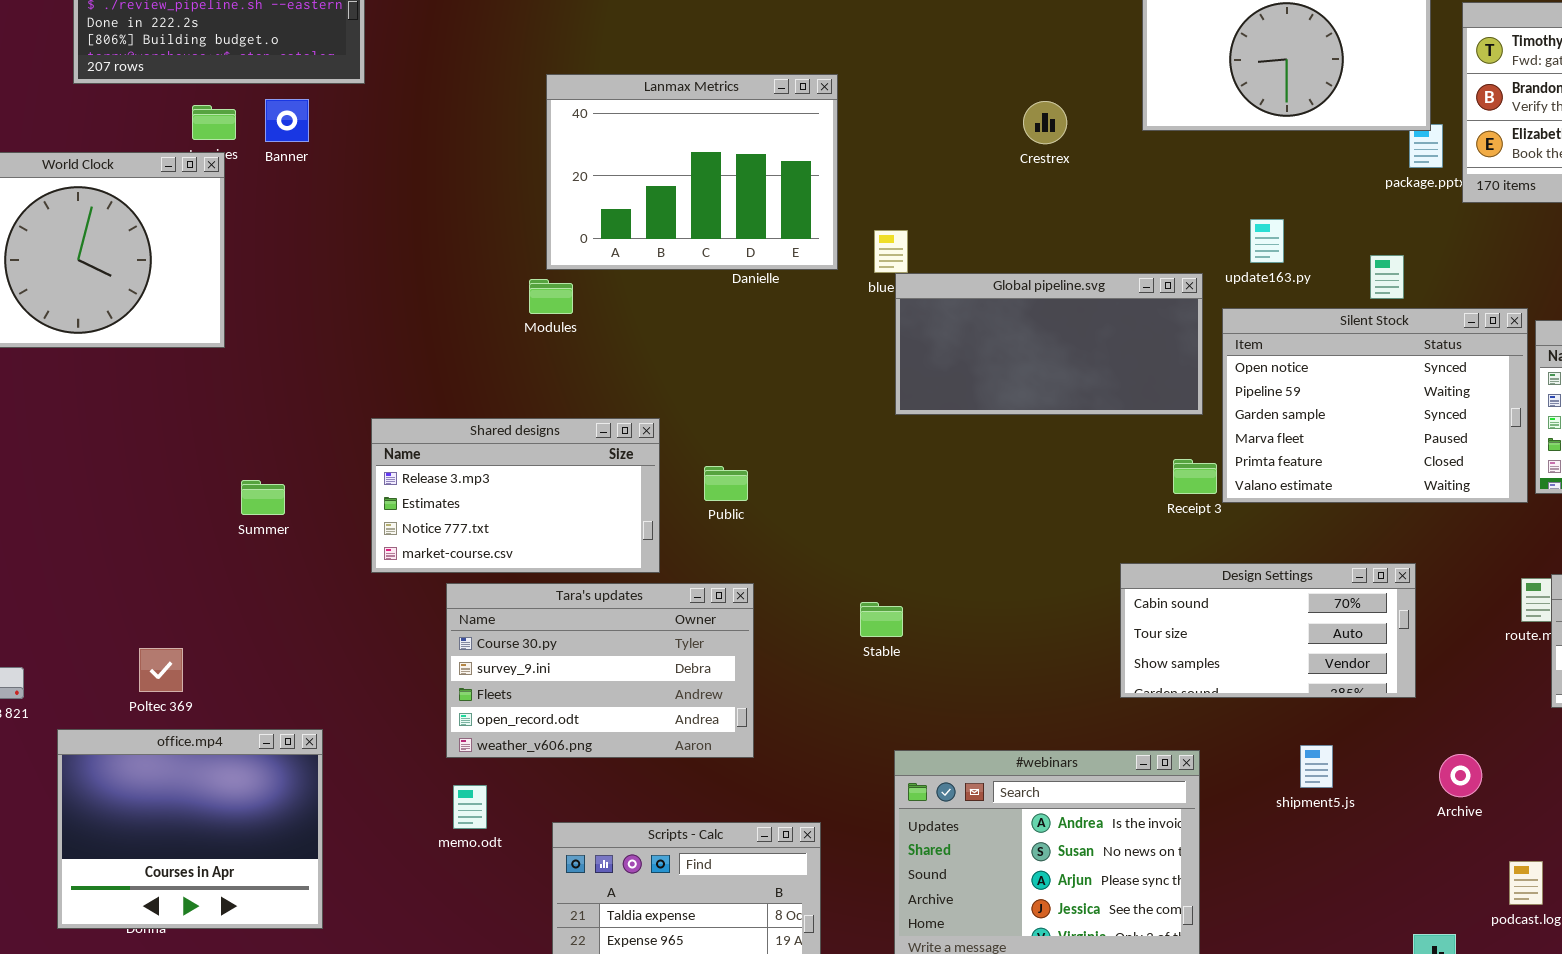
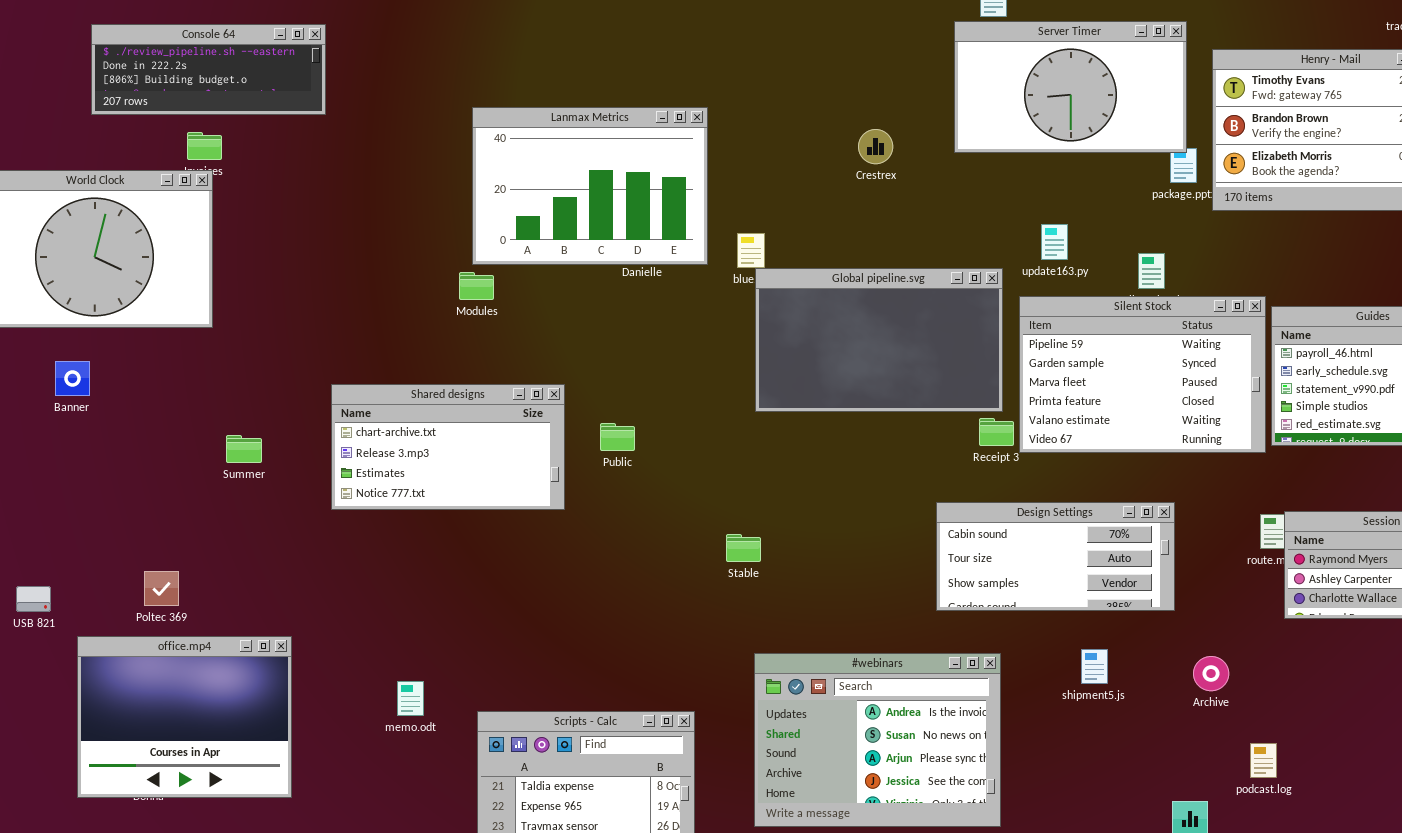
Banner: [265,99,309,142] -> [55,361,90,396], moved
Global pipeline.svg: [895,273,1203,415] -> [755,268,1003,412], resized
Silent Stock: [1222,308,1528,503] -> [1019,296,1266,453], scrolled down 1 row
Shared designs: [371,418,660,573] -> [331,384,565,510], scrolled up 1 row
Tara's updates: [446,583,754,758] -> none, closed

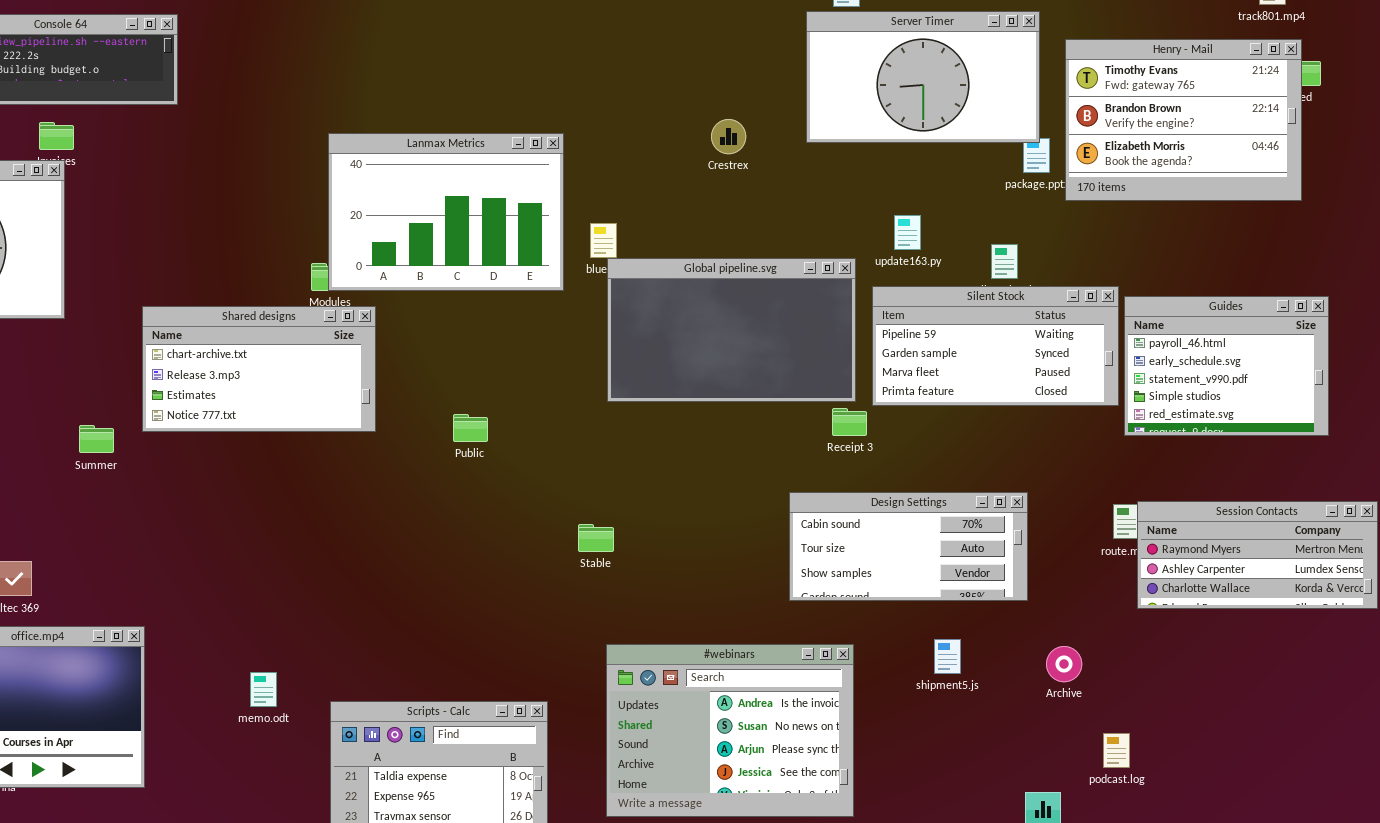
Lanmax Metrics: [472,107,708,265] -> [328,133,564,291], moved
Silent Stock: [1019,296,1266,453] -> [872,286,1119,406], resized
Shared designs: [331,384,565,510] -> [142,306,376,432], moved

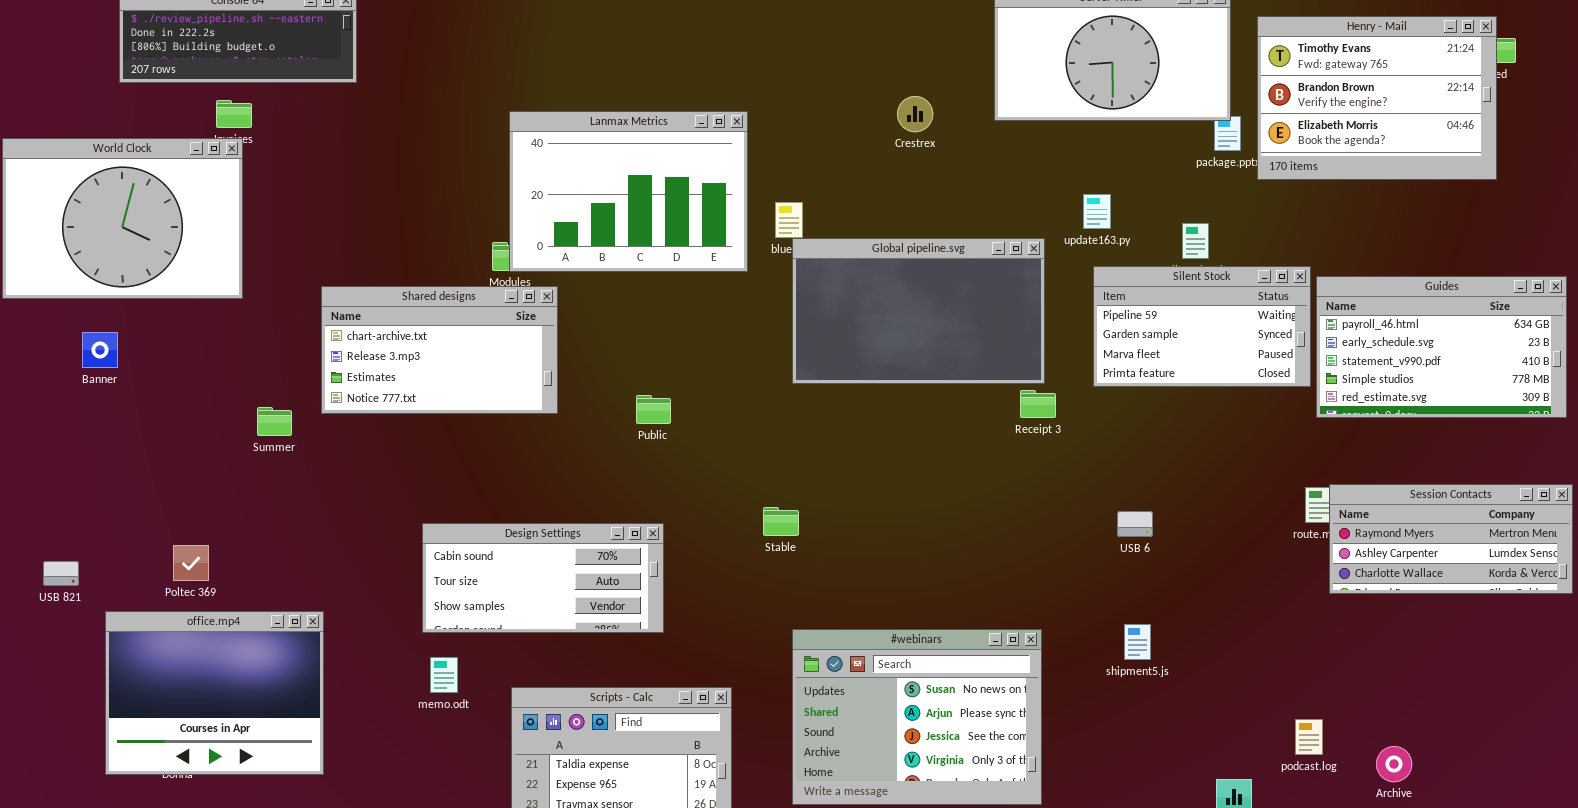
Silent Stock: [872,286,1119,406] -> [1093,266,1311,387], resized
Guides: [1124,296,1329,436] -> [1316,276,1567,418], resized
Design Settings: [789,492,1028,601] -> [422,523,664,633], moved
#webinars: [606,644,854,817] -> [792,629,1042,805], scrolled down 1 row
Archive: [1046,646,1082,682] -> [1376,746,1412,782], moved

